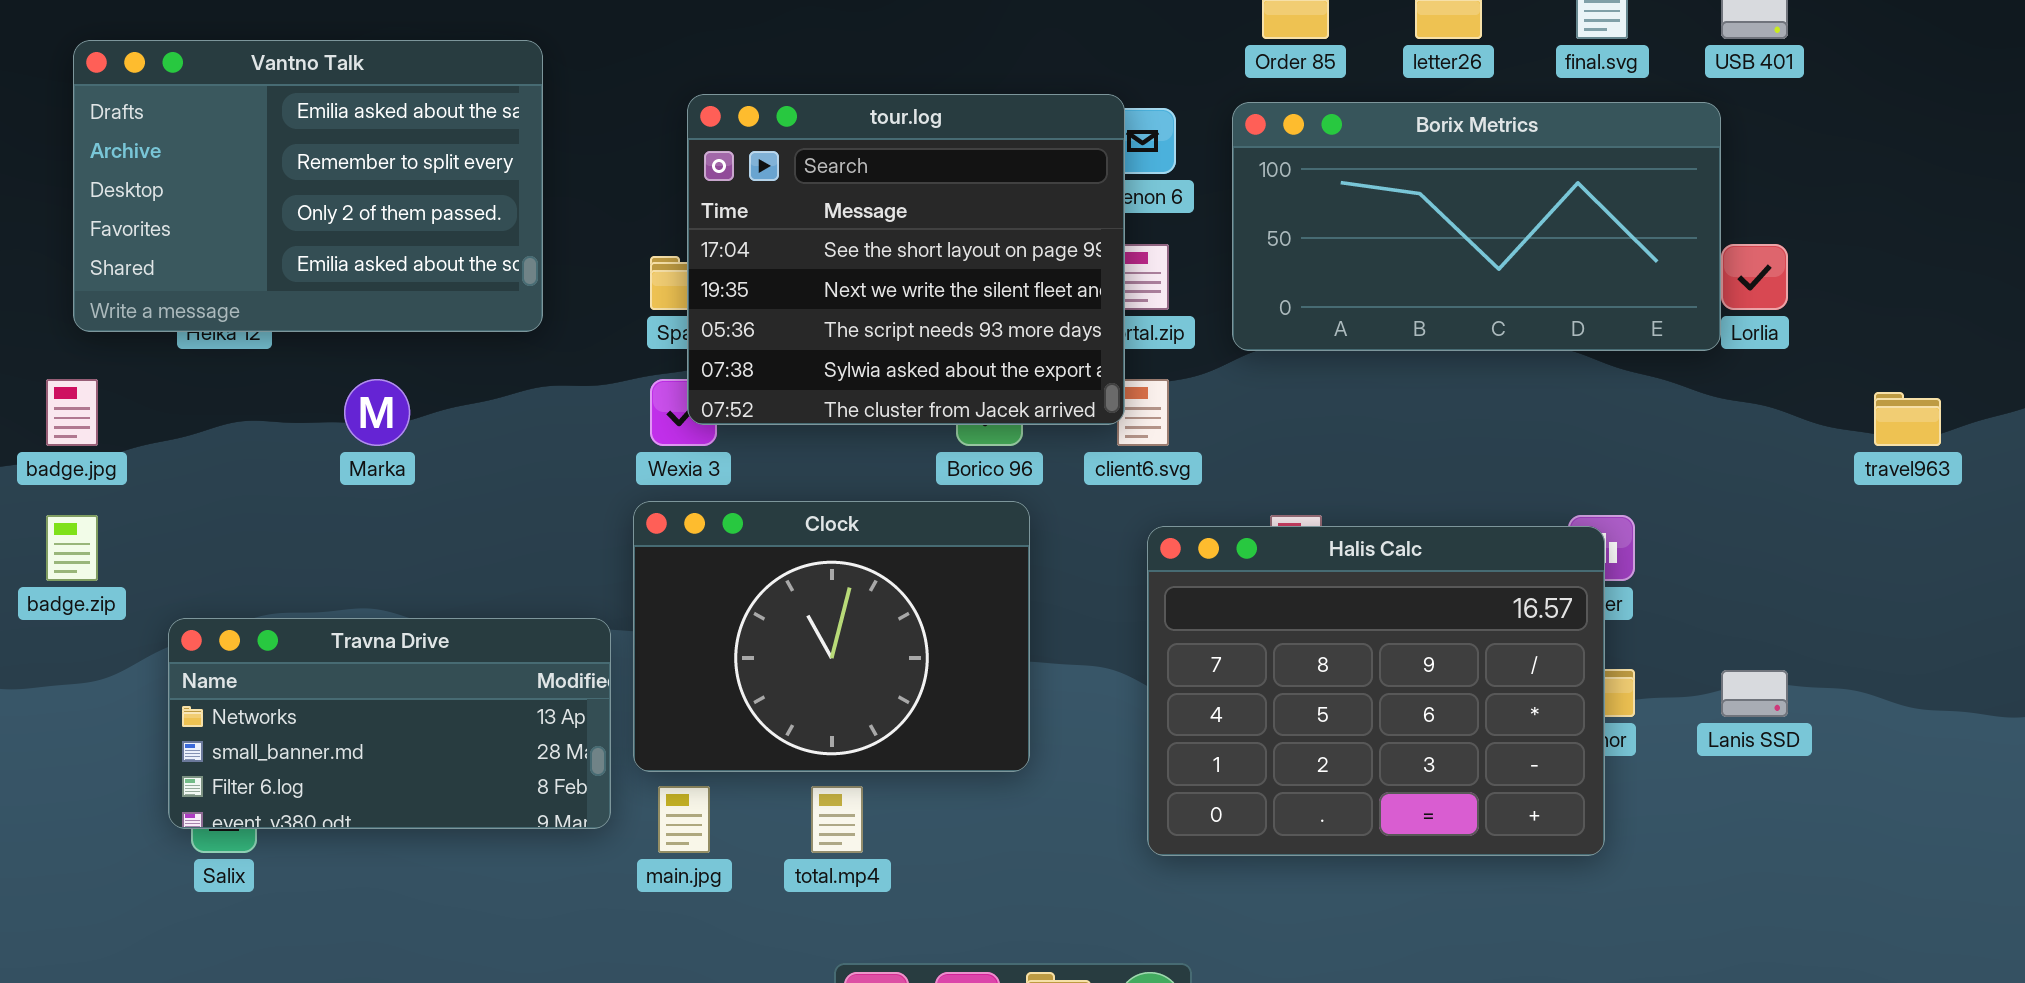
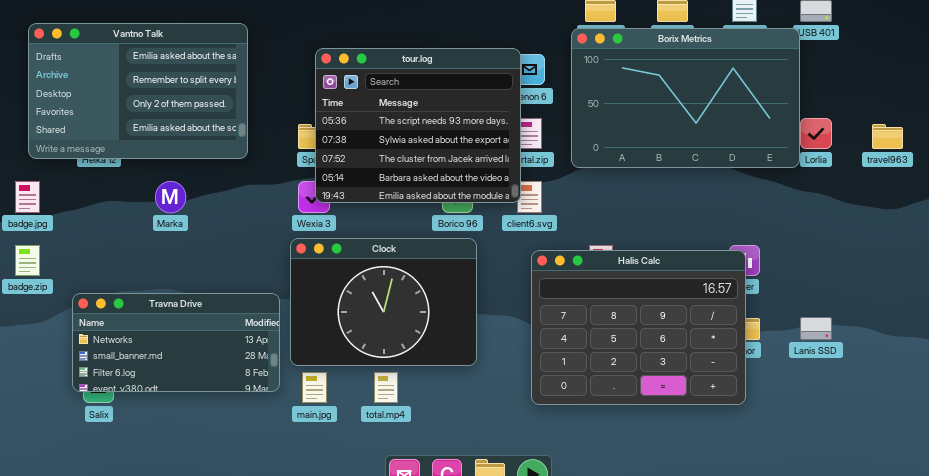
tour.log: [687,94,1125,425] -> [315,48,521,203], scrolled down 2 rows
Borix Metrics: [1232,102,1721,351] -> [571,28,800,168], resized
travel963: [1874,392,1941,446] -> [872,124,903,149], moved

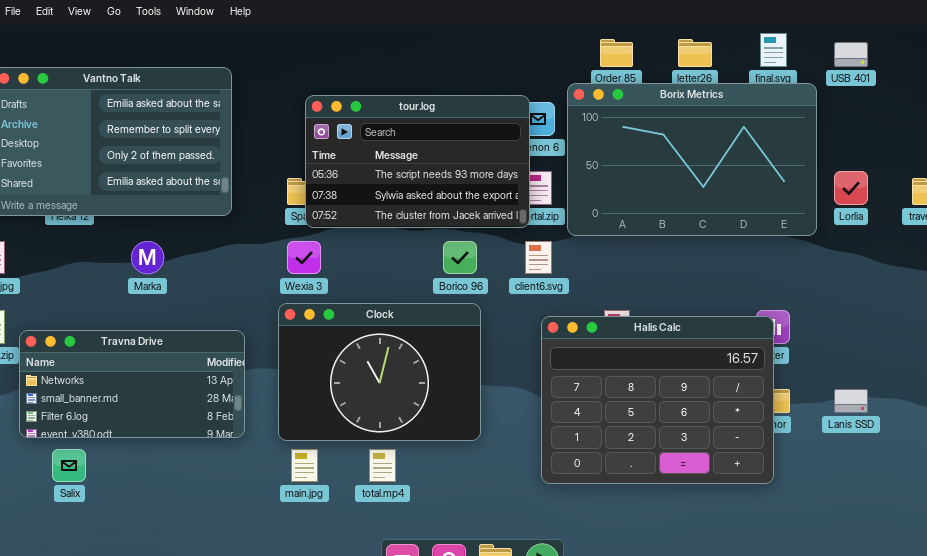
Borix Metrics: [571,28,800,168] -> [567,83,817,236], moved
tour.log: [315,48,521,203] -> [305,95,530,228], resized
Travna Drive: [72,293,280,392] -> [19,330,245,438], moved

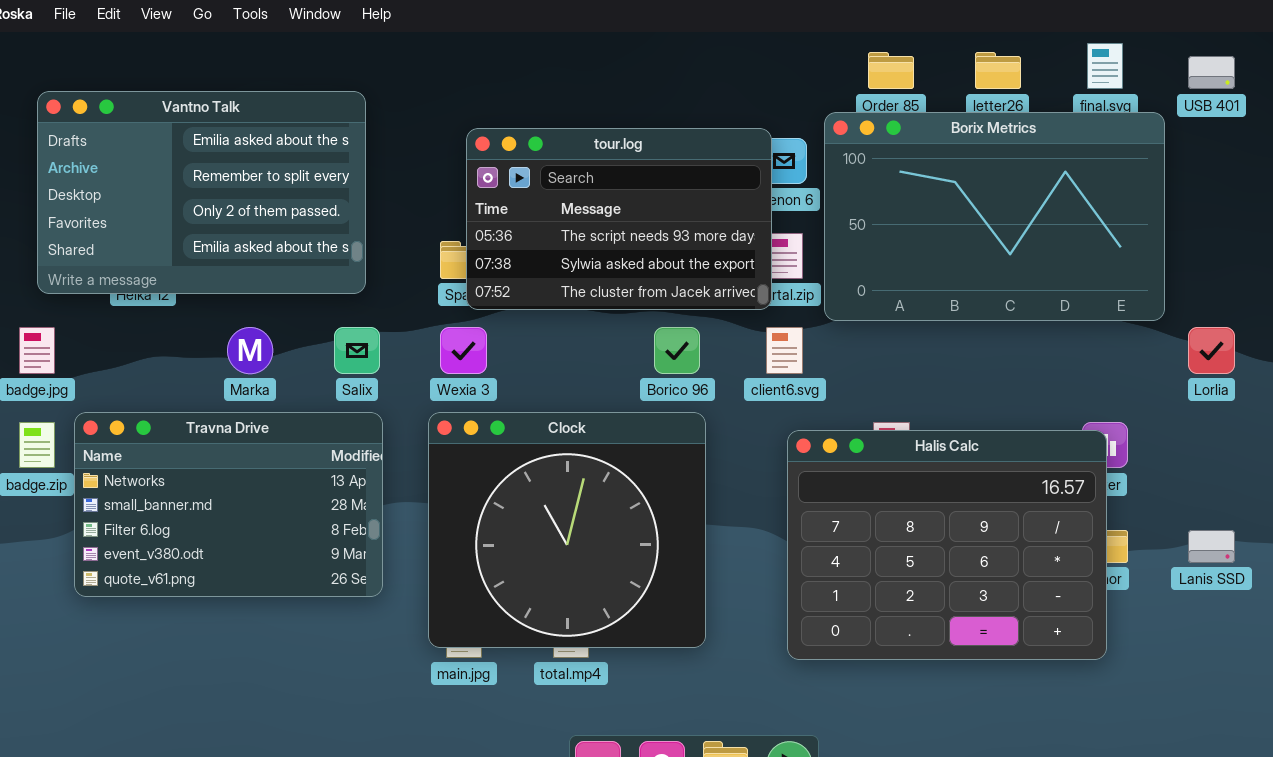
Lorlia: [834,171,868,205] -> [1188,327,1235,374], moved
Clock: [278,303,481,441] -> [428,412,706,648], resized
Travna Drive: [19,330,245,438] -> [74,412,383,597], resized
Salix: [52,449,86,482] -> [334,327,380,374], moved

